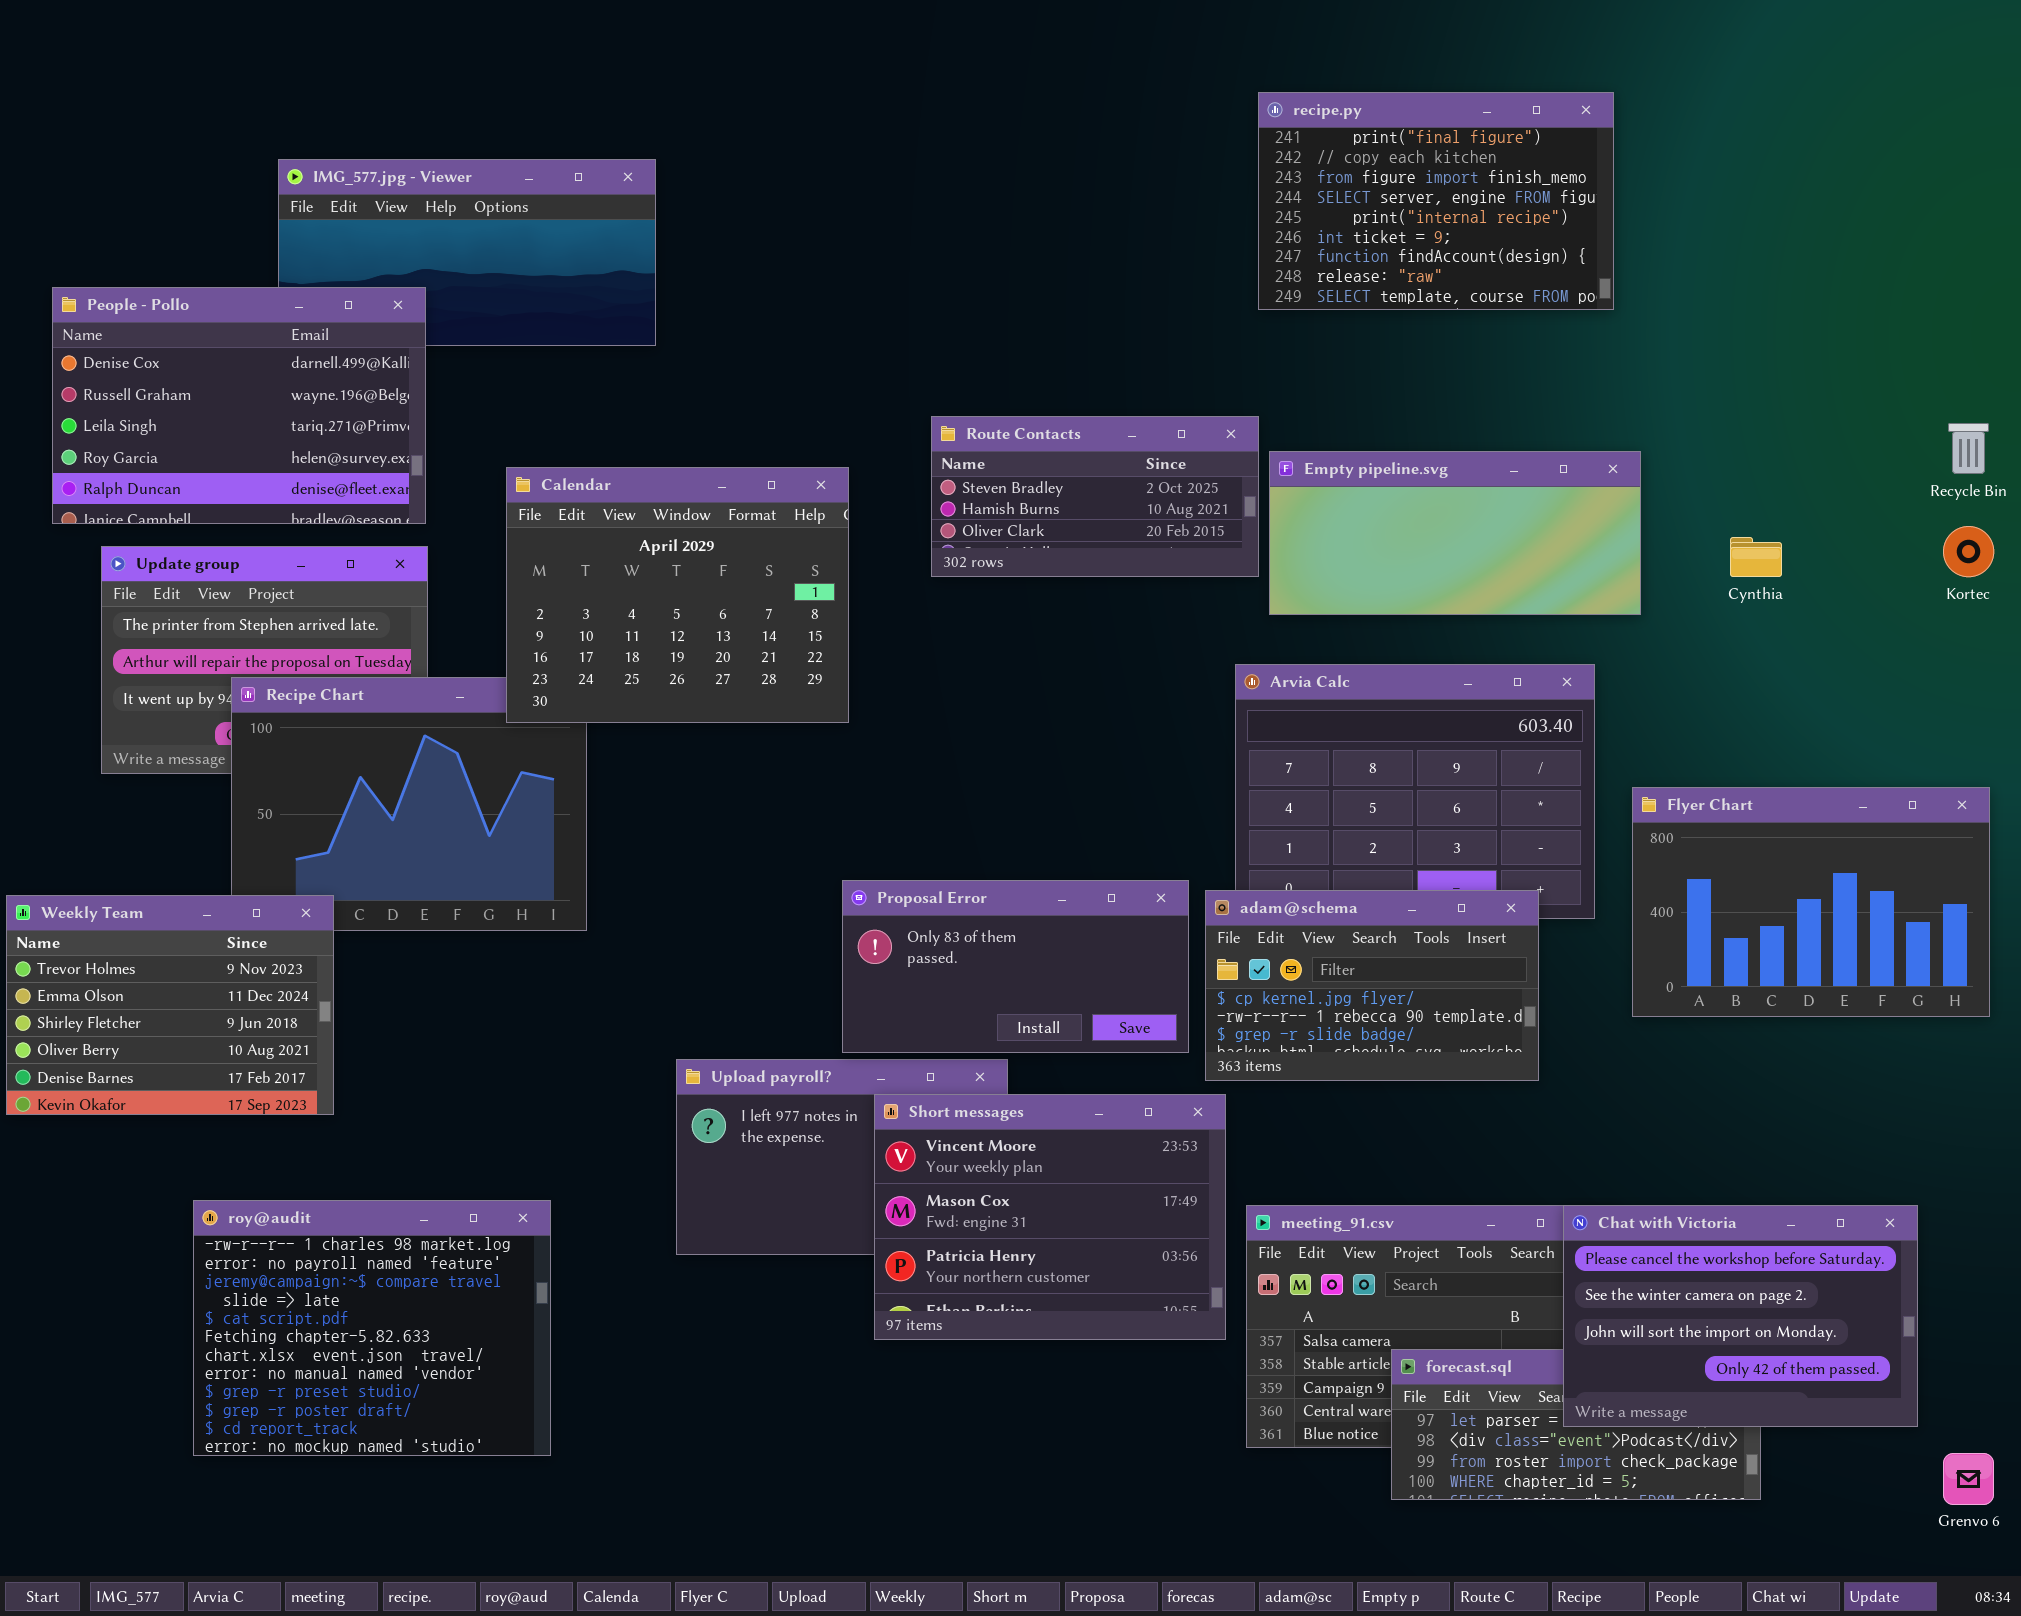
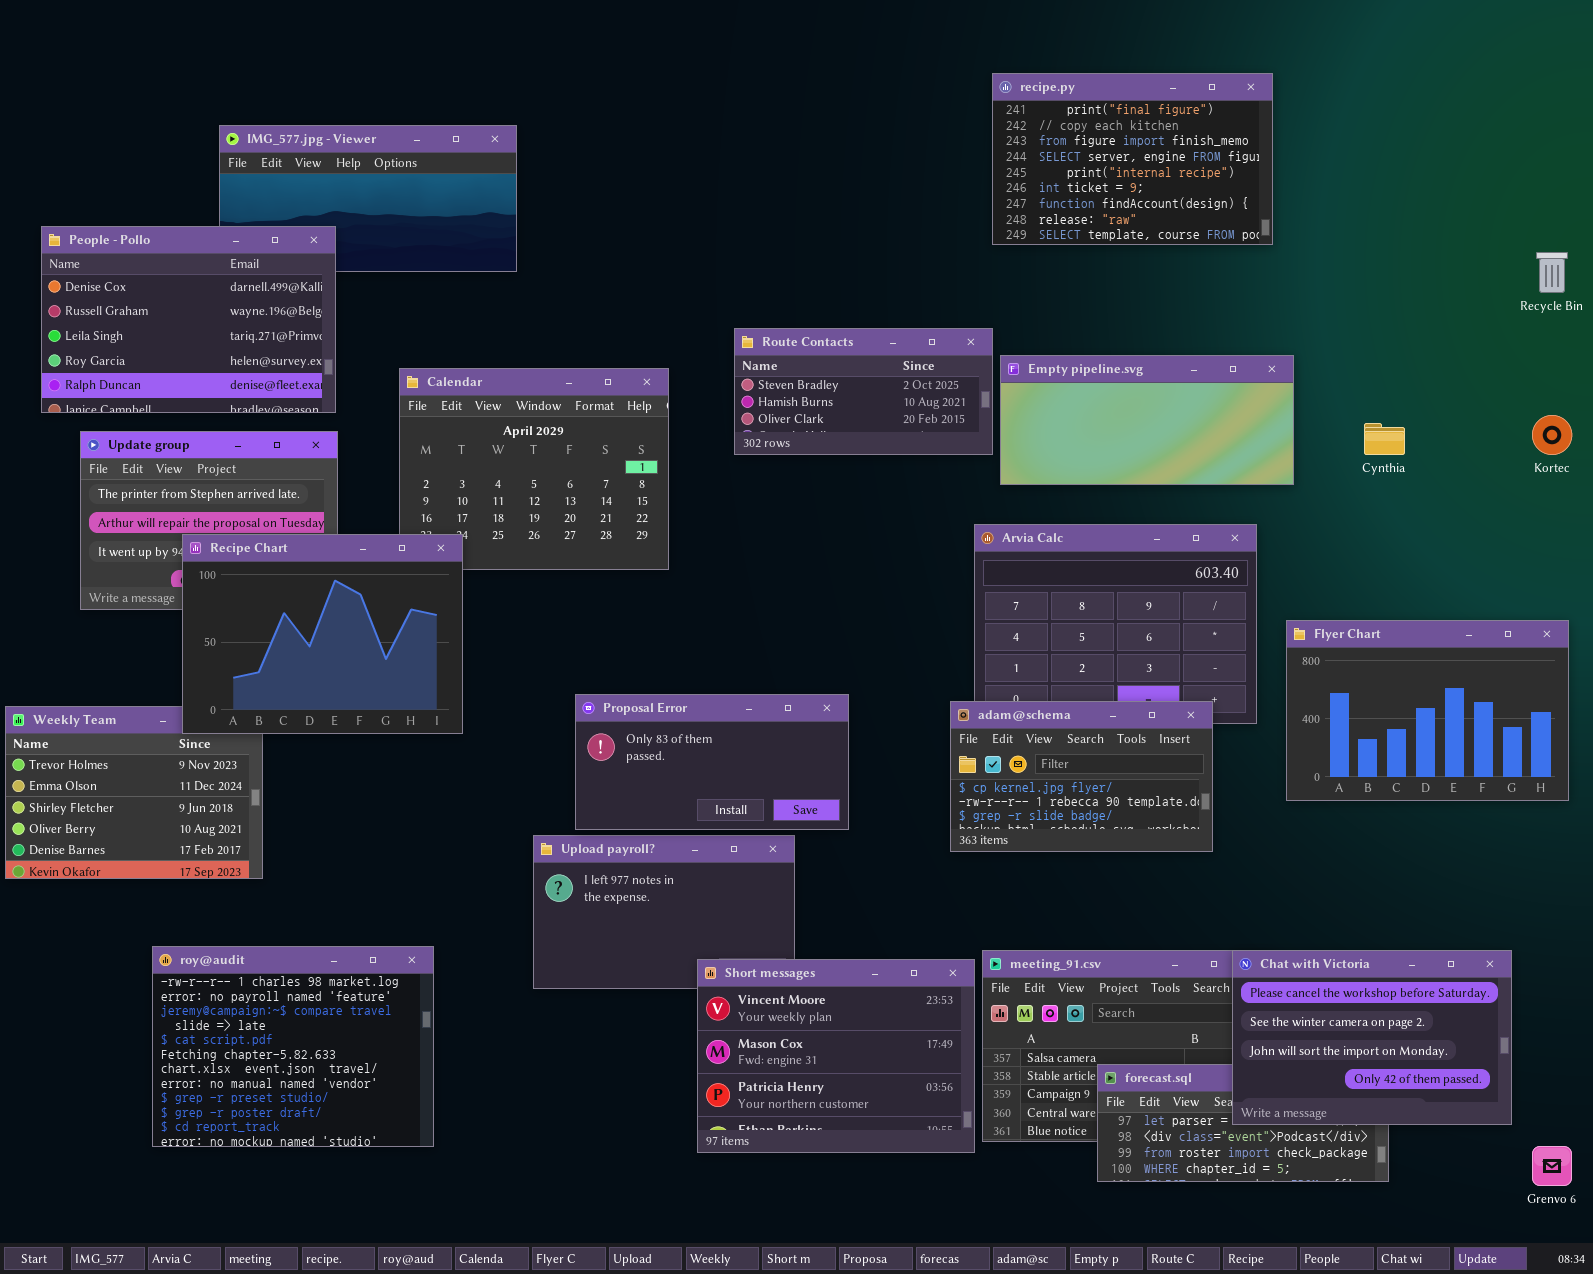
Recycle Bin: [1948,423,1989,474] -> [1536,252,1568,293], moved
Recipe Chart: [231,677,587,931] -> [182,534,463,734], raised
Proposal Error: [842,880,1189,1053] -> [575,694,849,830], moved
Short messages: [874,1094,1226,1340] -> [697,959,975,1153], moved

